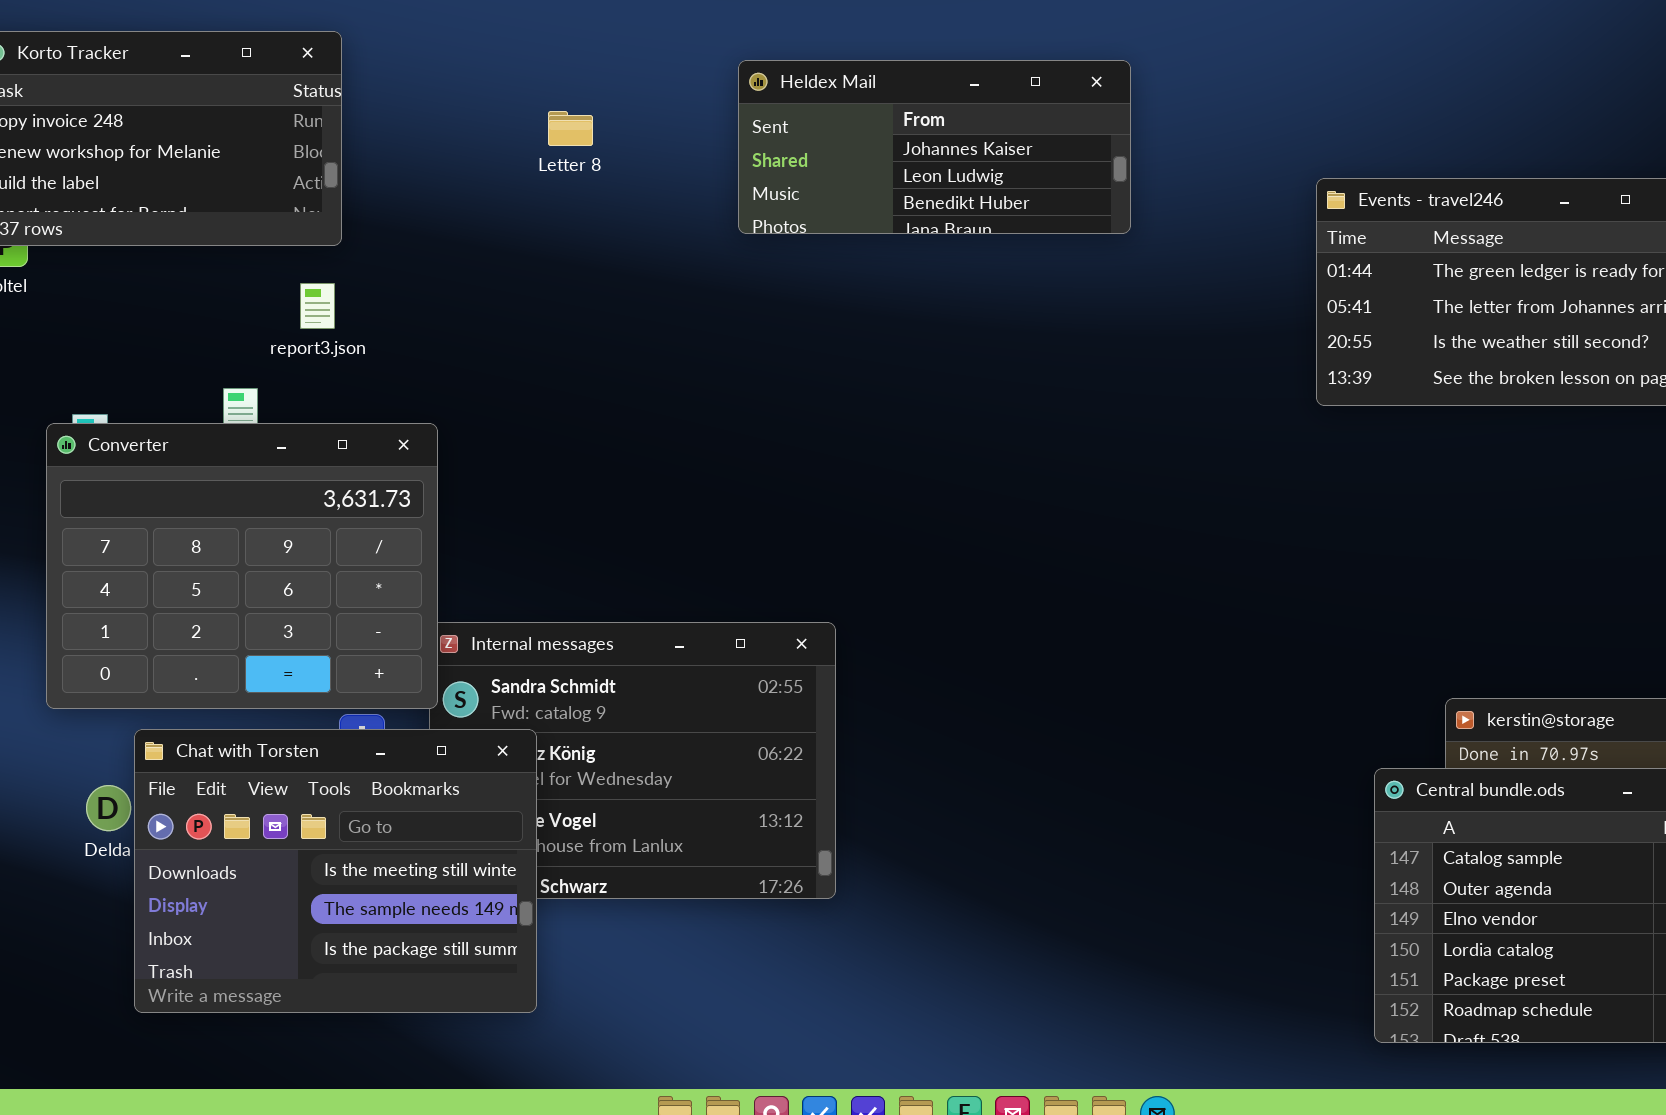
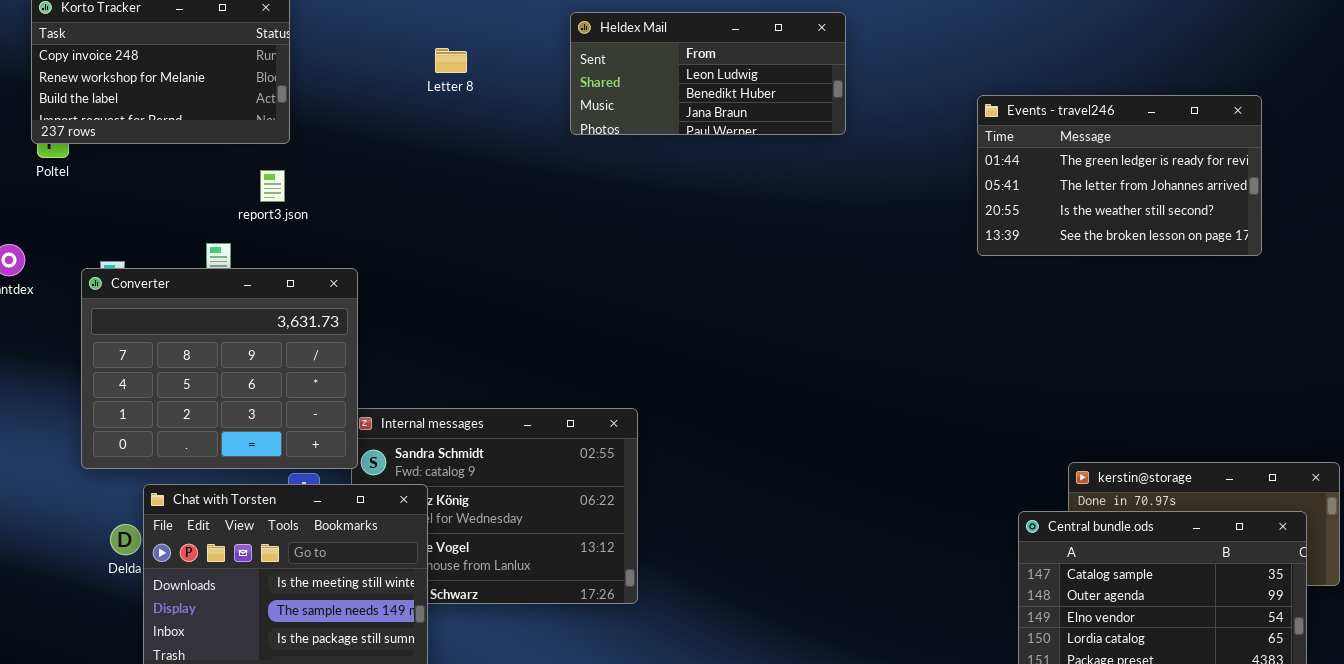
Heldex Mail: [738,60,1131,234] -> [570,12,846,135], scrolled down 1 row

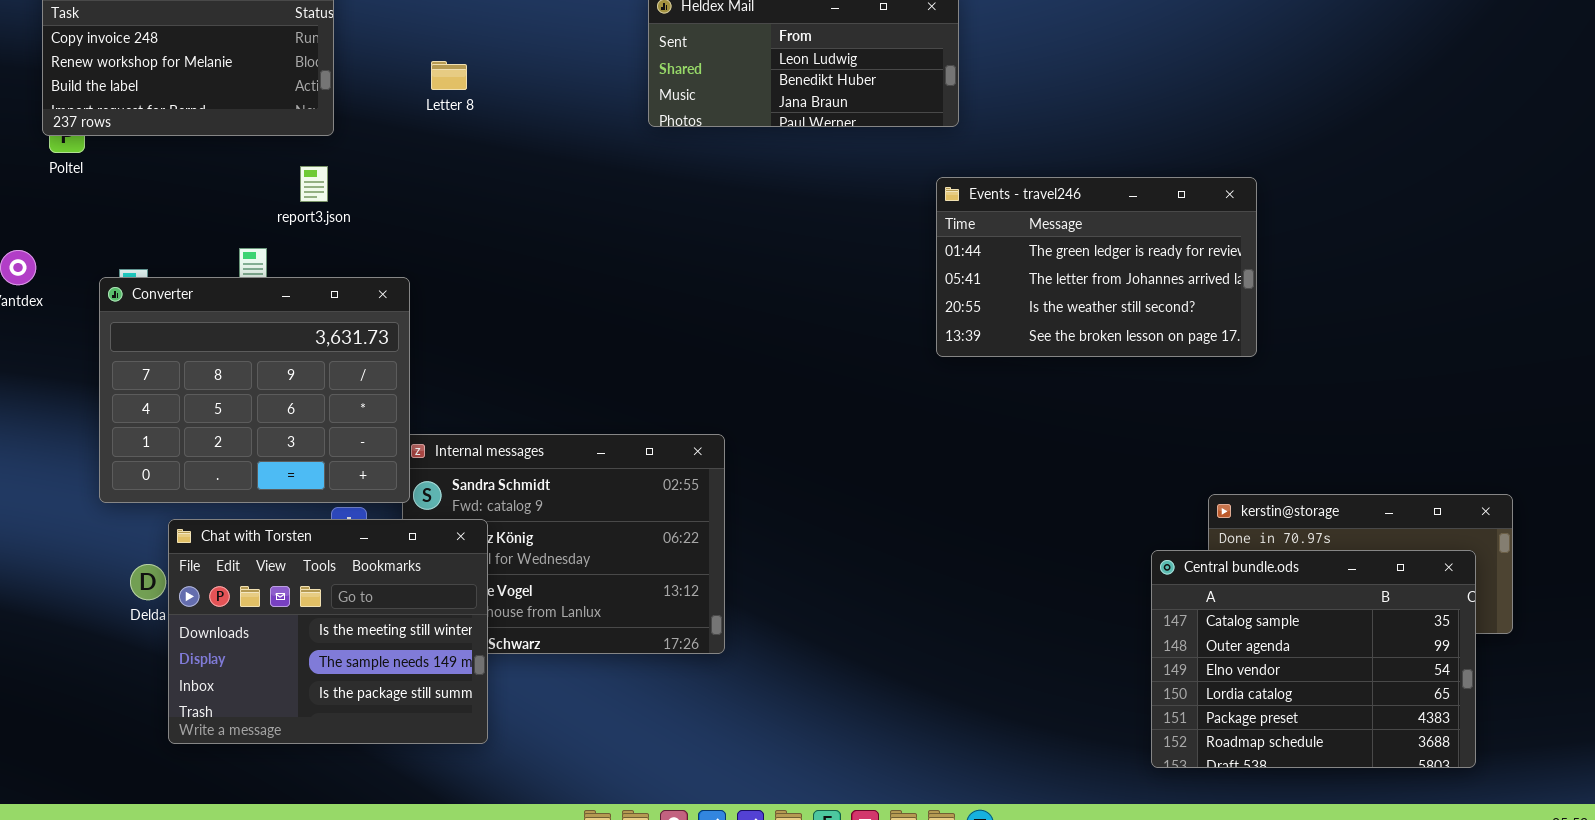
Letter 8: [435,48,467,73] -> [431,61,467,90], moved
Events - travel246: [977,95,1262,256] -> [936,177,1257,357], moved

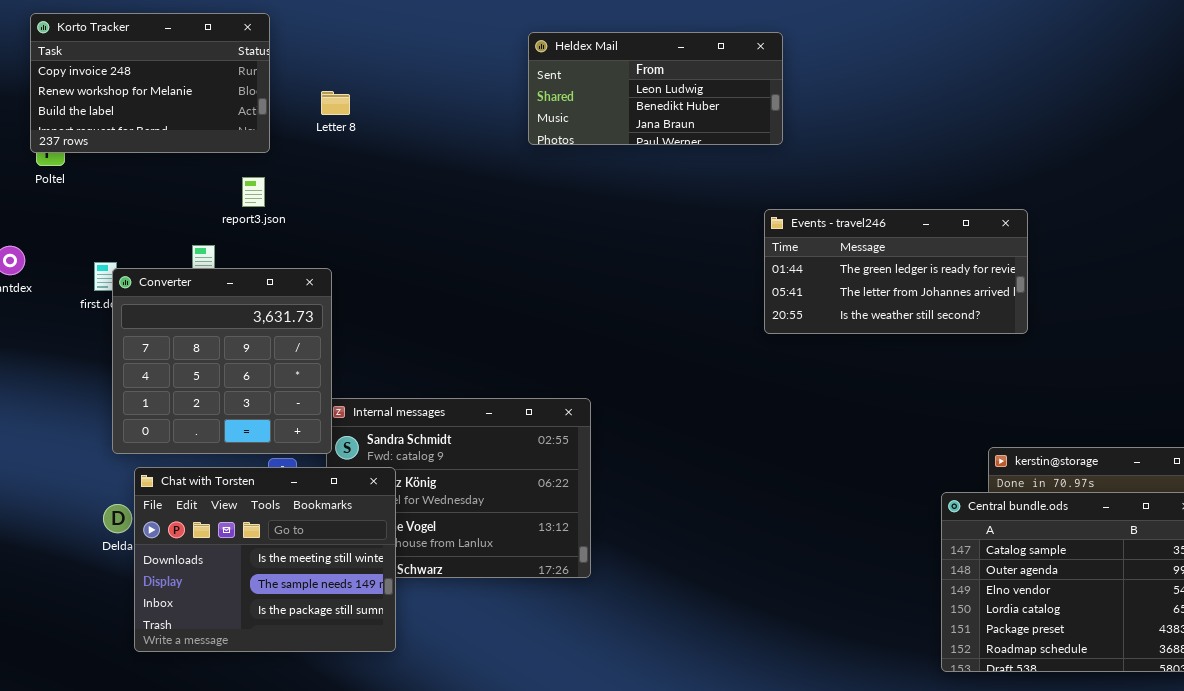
Letter 8: [431,61,467,90] -> [321,91,350,115], moved
Events - travel246: [936,177,1257,357] -> [764,209,1028,334], resized
Converter: [99,277,410,503] -> [112,268,332,454], resized

